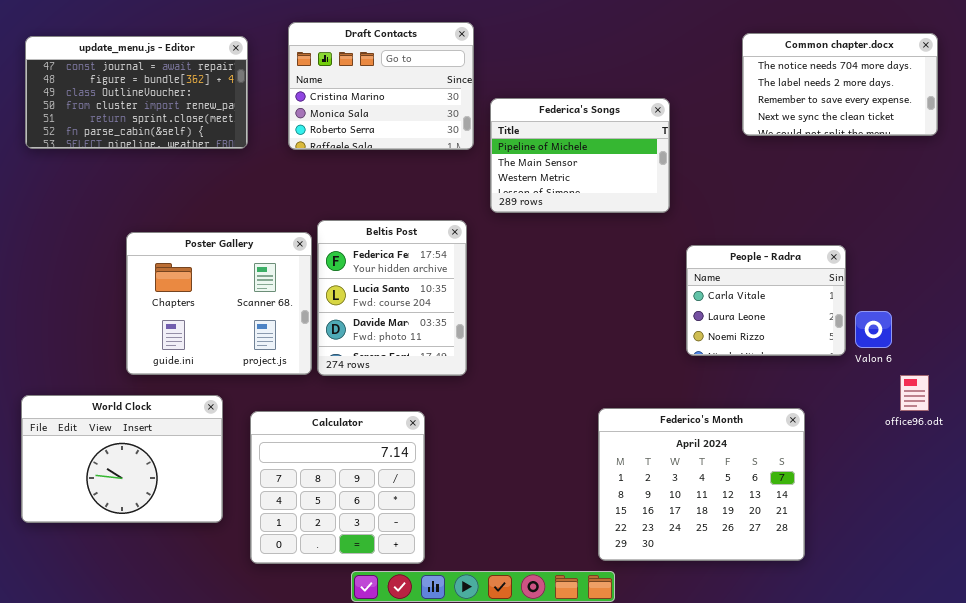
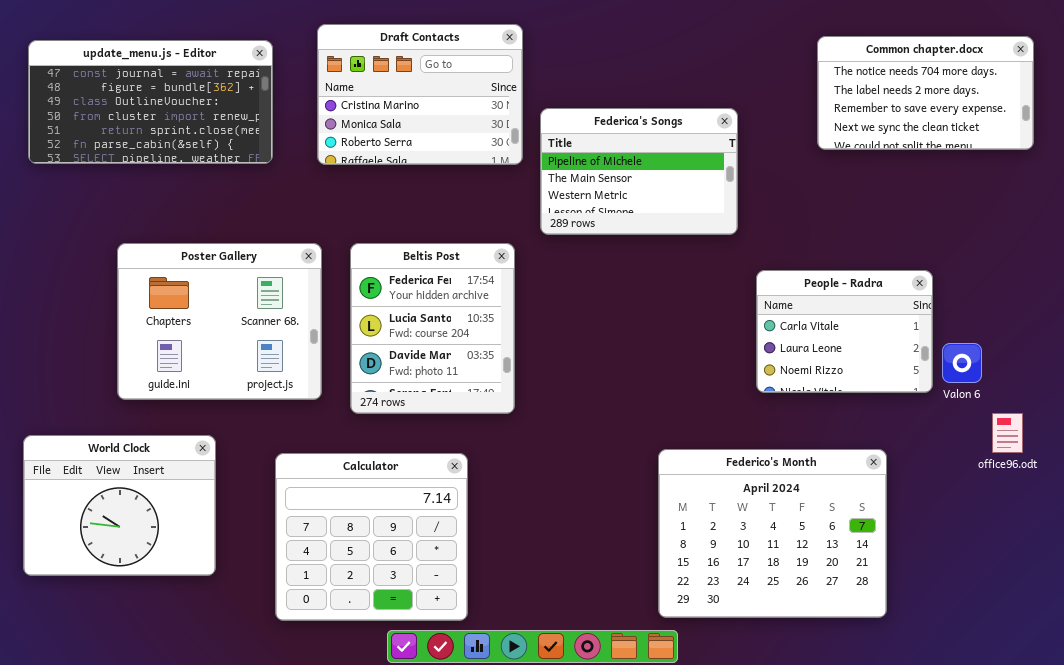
Poster Gallery: [126,232,312,375] -> [117,243,322,400], moved
World Clock: [21,395,223,523] -> [23,435,216,576], resized

